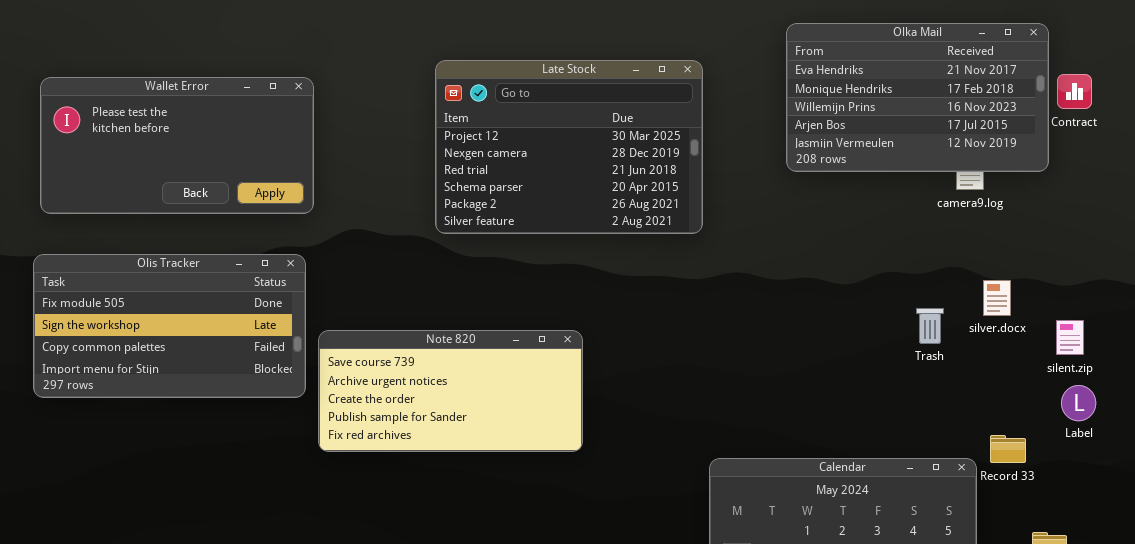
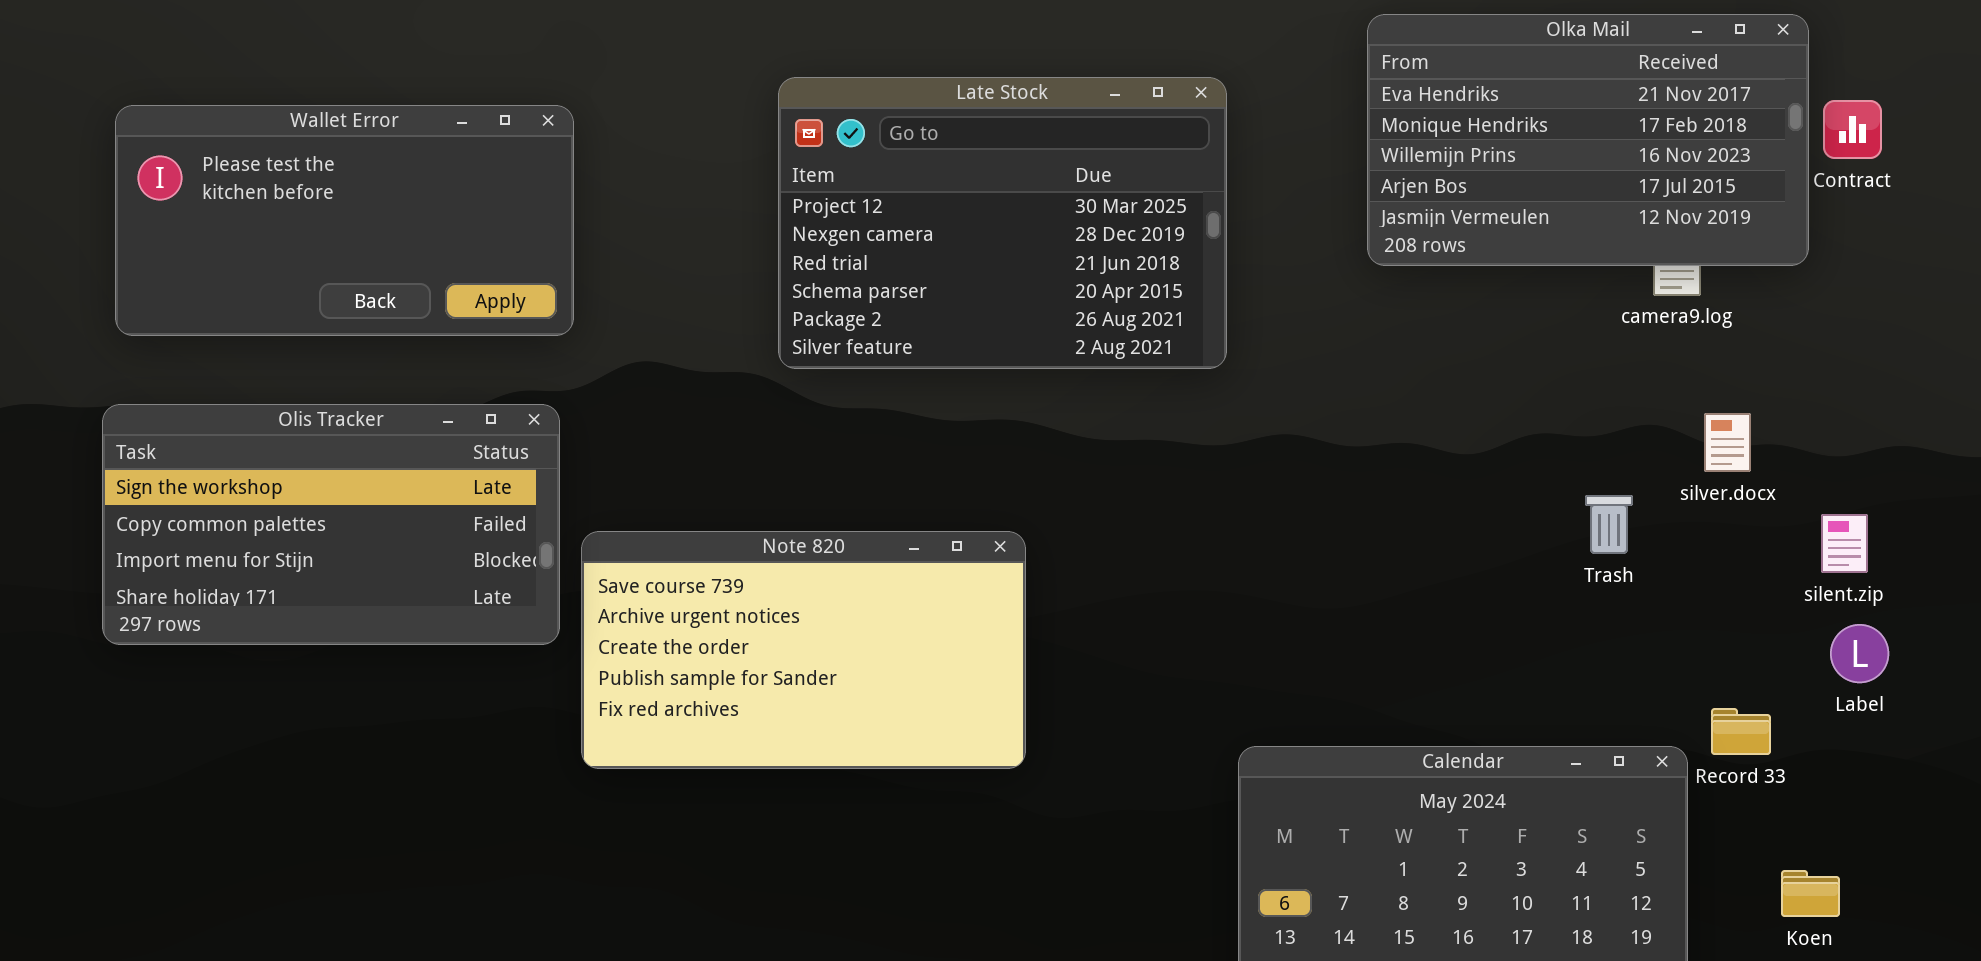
Olis Tracker: [33,254,306,398] -> [102,404,560,645], scrolled down 1 row
silver.docx: [983,280,1011,316] -> [1704,413,1751,472], moved
Note 820: [318,330,583,452] -> [581,531,1026,769], resized

